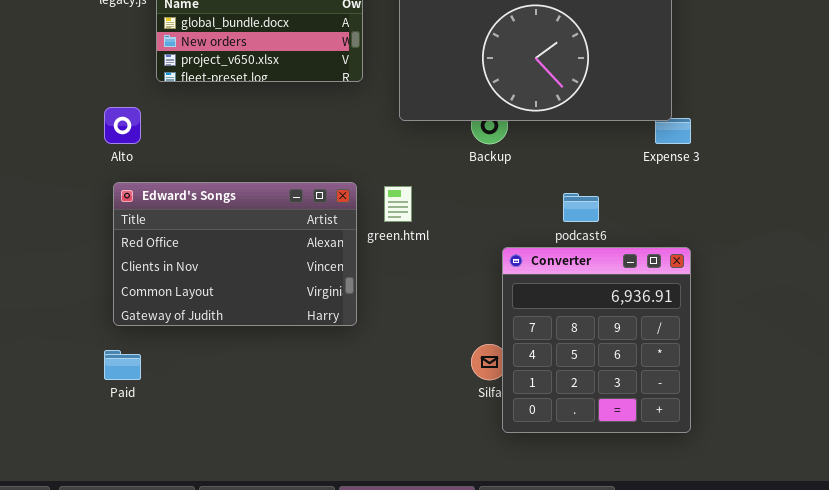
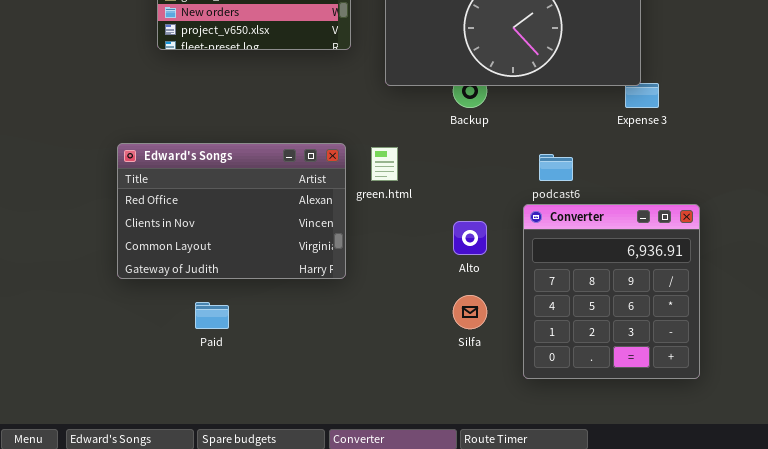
Alto: [104,107,141,144] -> [453,221,487,255], moved
Converter: [502,247,691,433] -> [523,204,700,379], moved
Paid: [104,350,141,380] -> [195,302,229,329], moved

